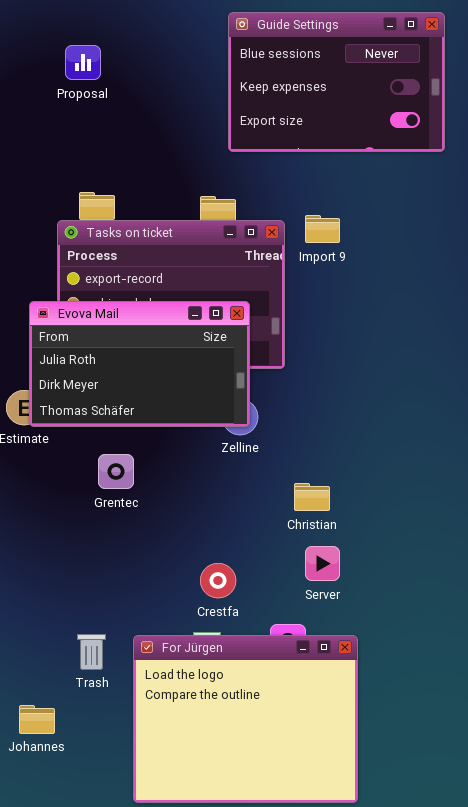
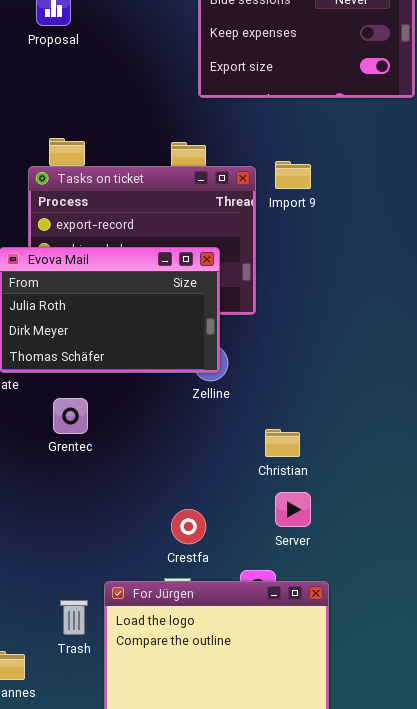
Grentec: [98,454,134,489] -> [53,398,88,434], moved
Trash: [77,634,106,670] -> [60,600,88,635], moved

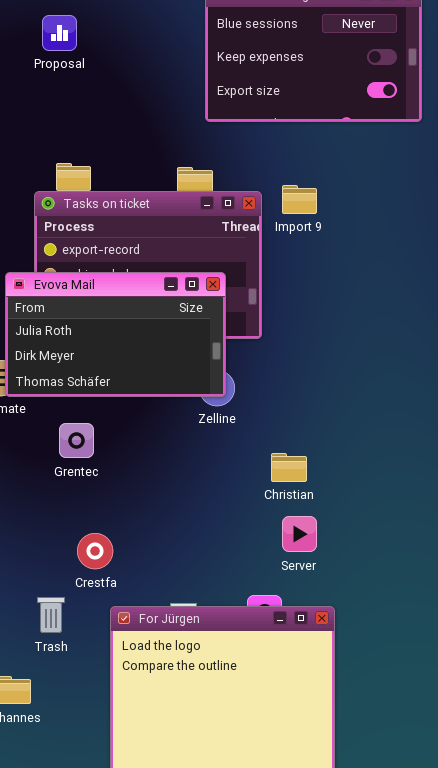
Crestfa: [171,509,206,544] -> [77,533,113,569], moved
Trash: [60,600,88,635] -> [37,597,65,633], moved

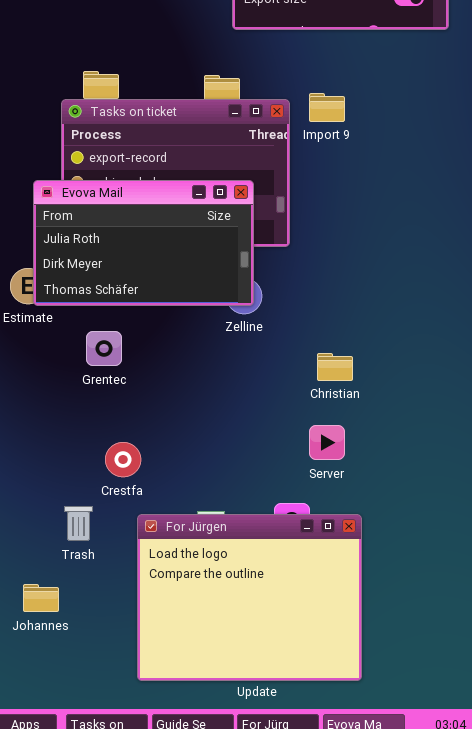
Christian: [271,453,307,482] -> [317,353,353,381], moved

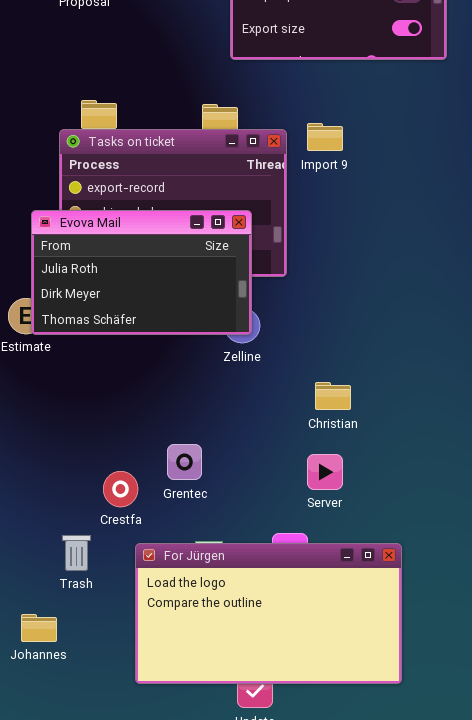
Grentec: [86,331,122,366] -> [167,444,202,480], moved
For Jürgen: [137,514,362,681] -> [135,543,402,684], resized

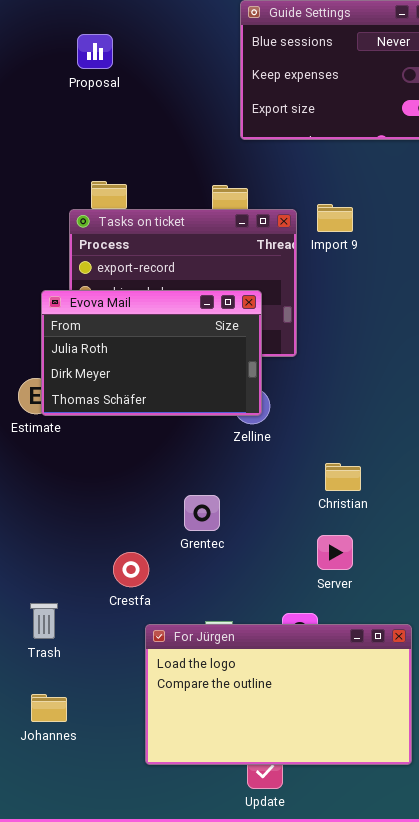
Grentec: [167,444,202,480] -> [184,495,220,531], moved
Trash: [62,535,91,571] -> [30,603,58,639], moved

